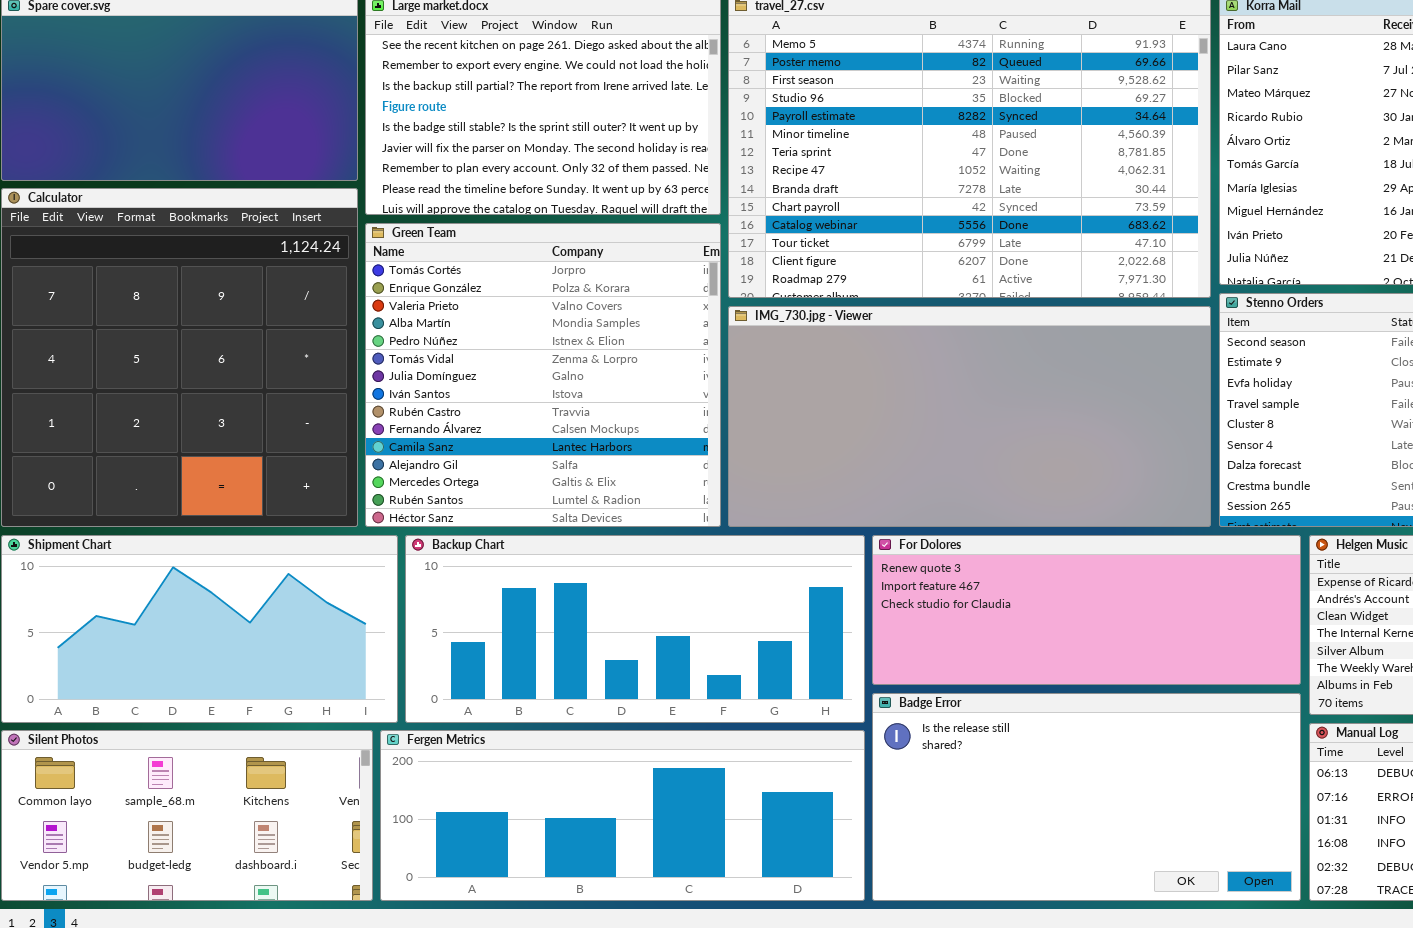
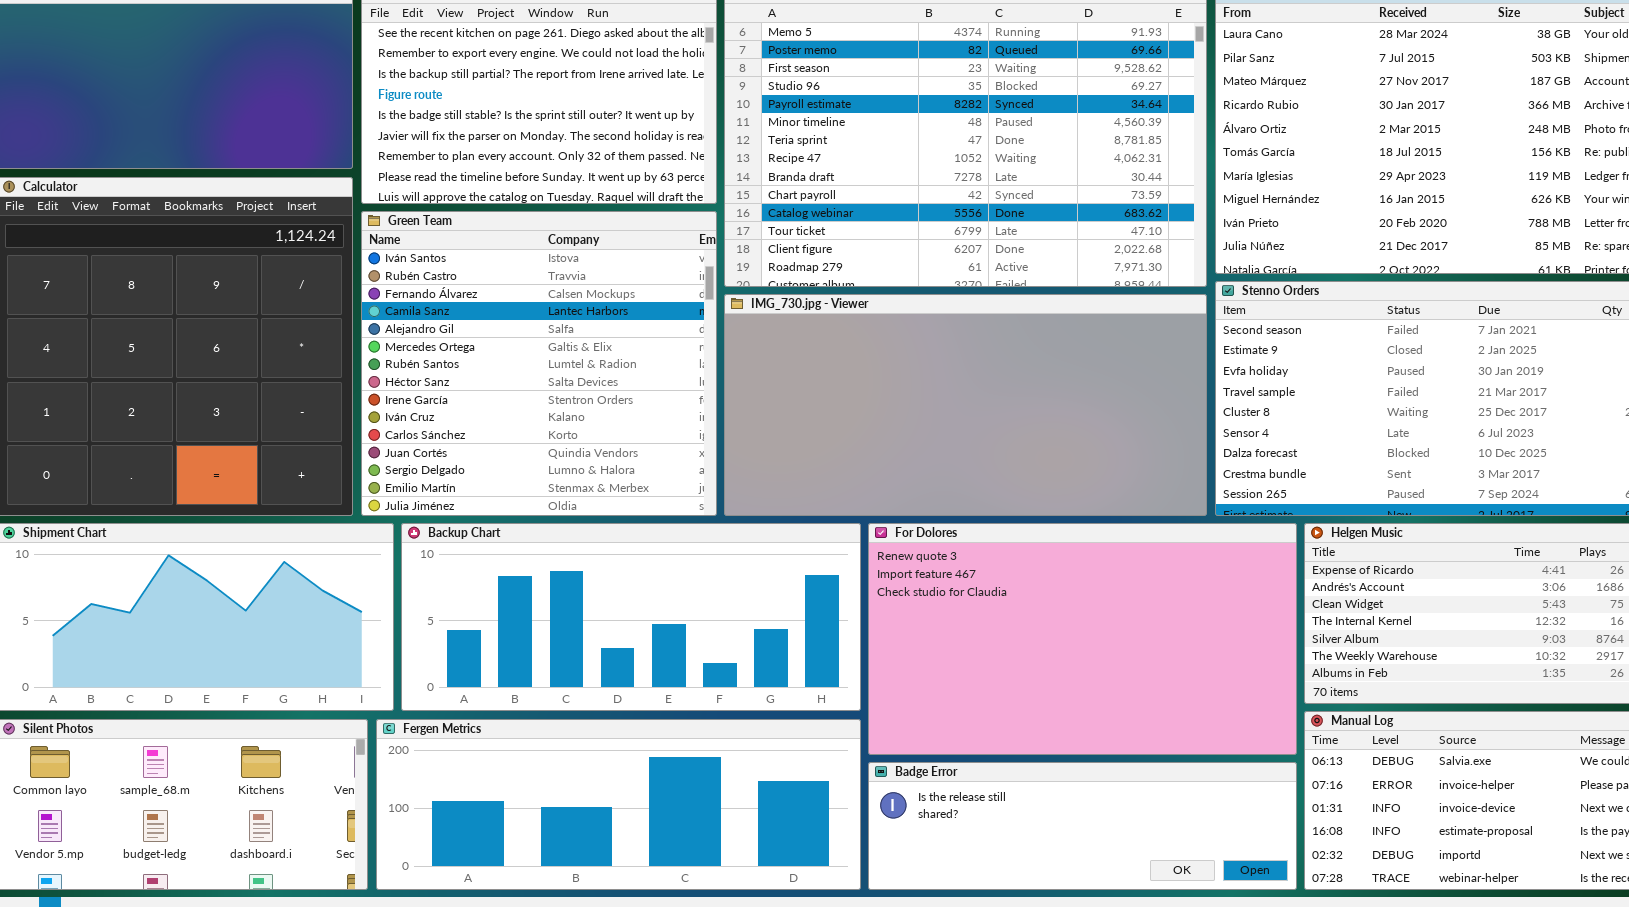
Green Team: [365,223,721,527] -> [361,211,717,516], scrolled down 7 rows
For Dolores: [872,535,1301,685] -> [868,523,1297,755], resized
Badge Error: [872,693,1301,901] -> [868,762,1297,890], resized

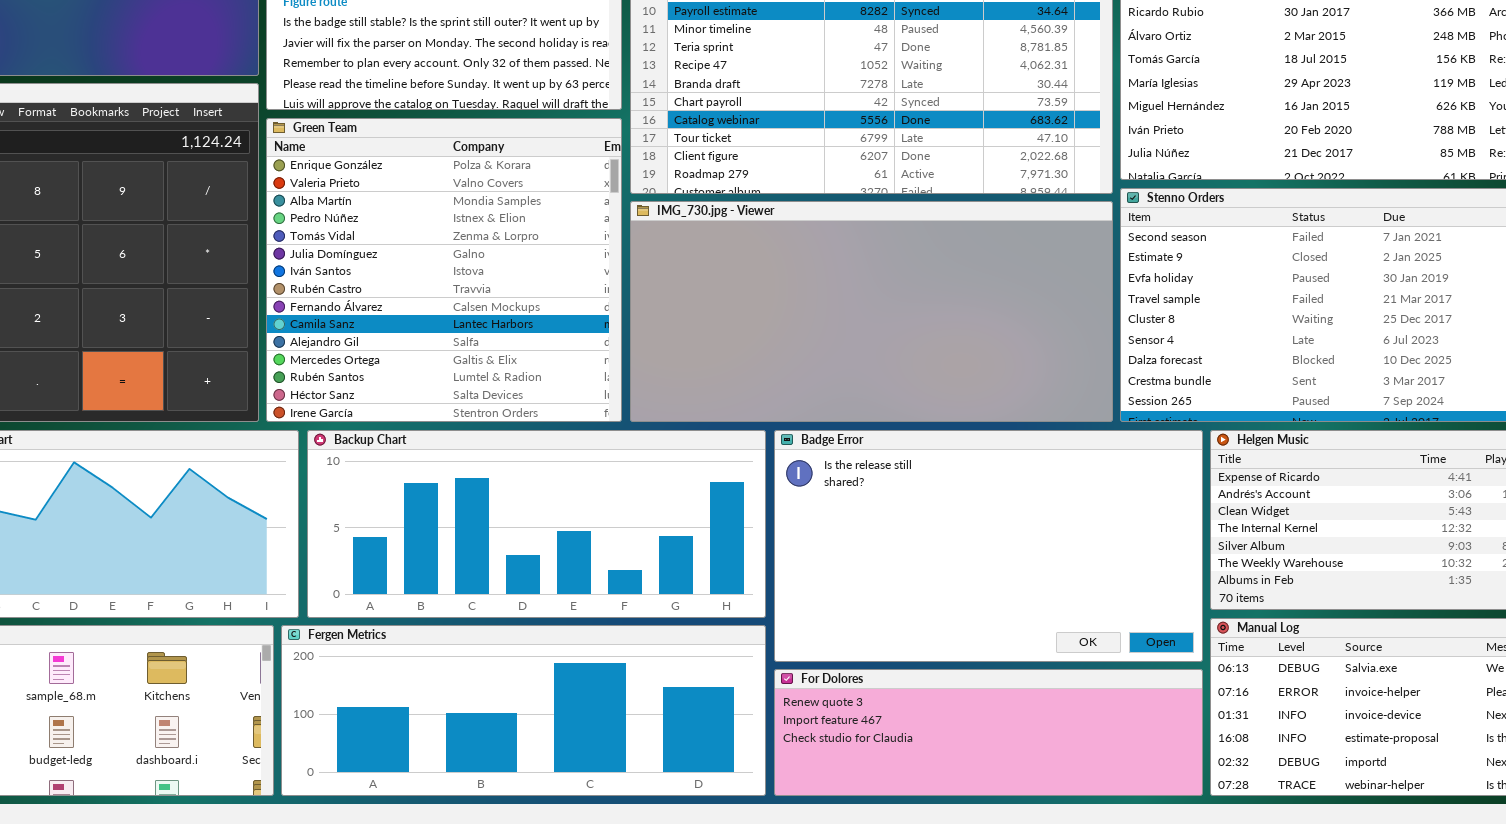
Green Team: [361,211,717,516] -> [266,118,622,422], scrolled up 6 rows
For Dolores: [868,523,1297,755] -> [774,669,1203,796], moved, resized
Badge Error: [868,762,1297,890] -> [774,430,1203,662], moved, resized

